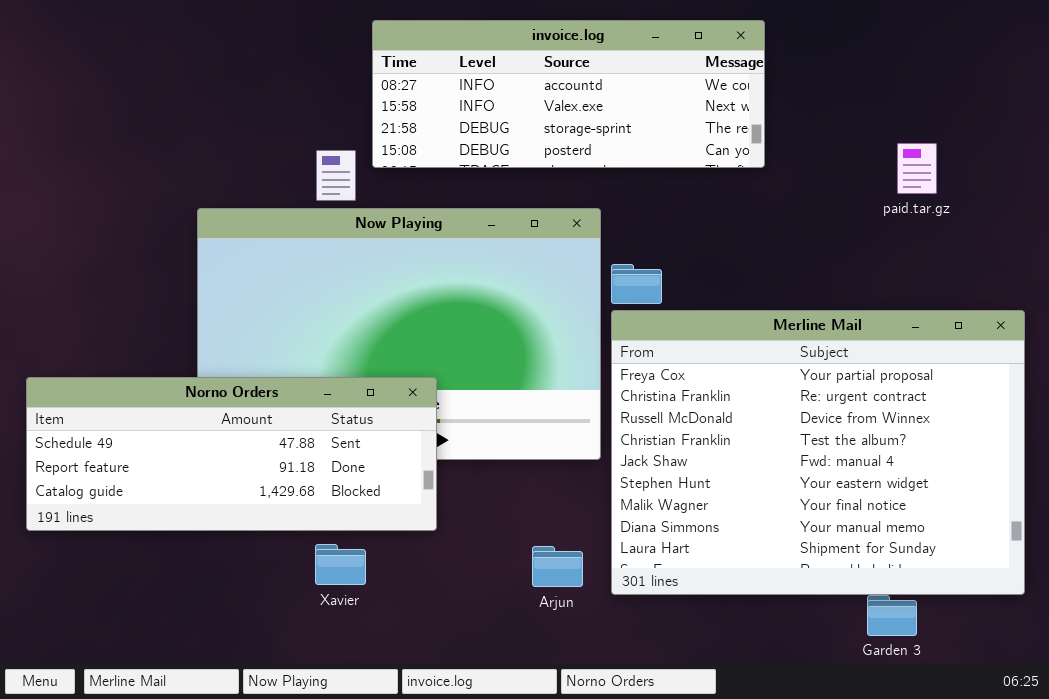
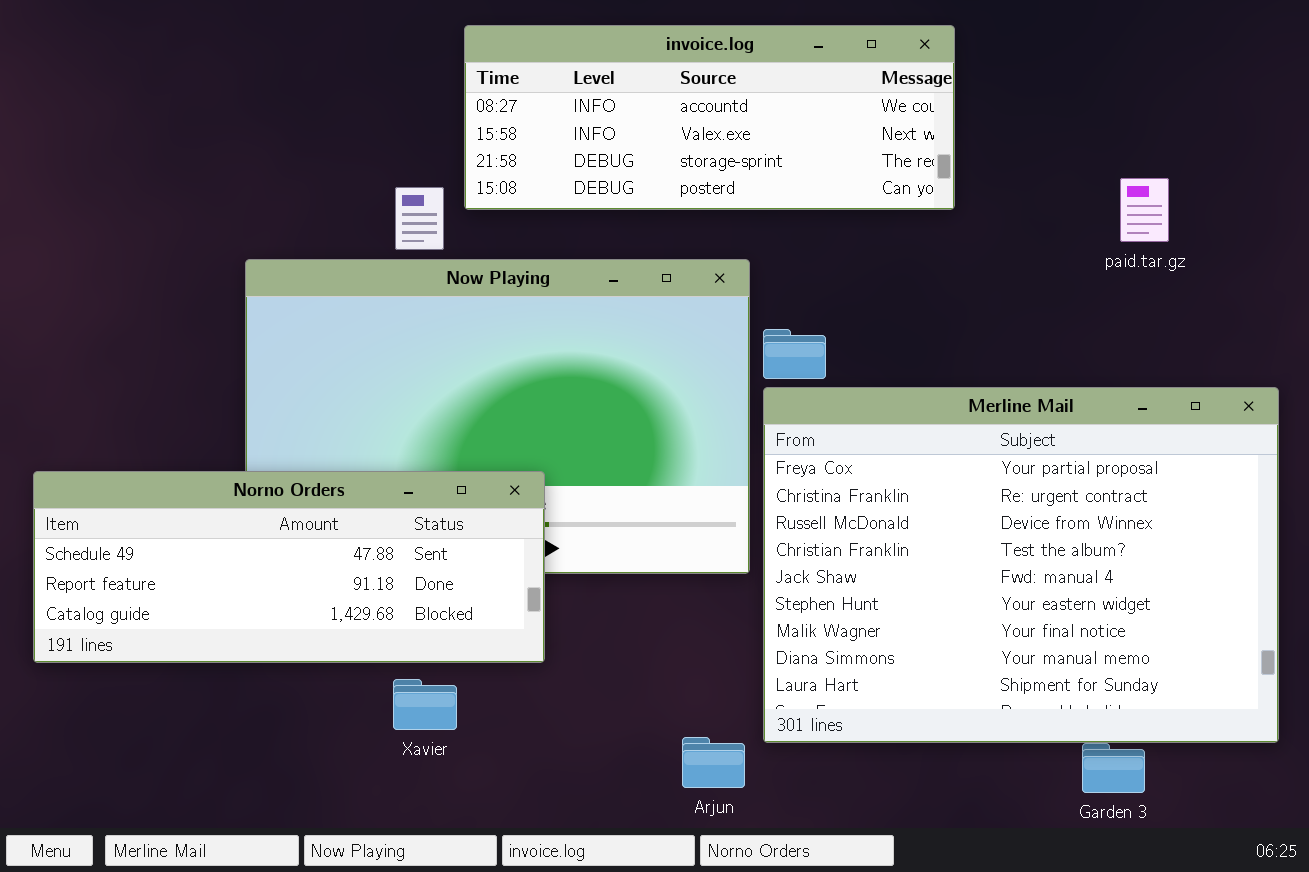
Arjun: [532,546,583,587] -> [682,737,745,788], moved

